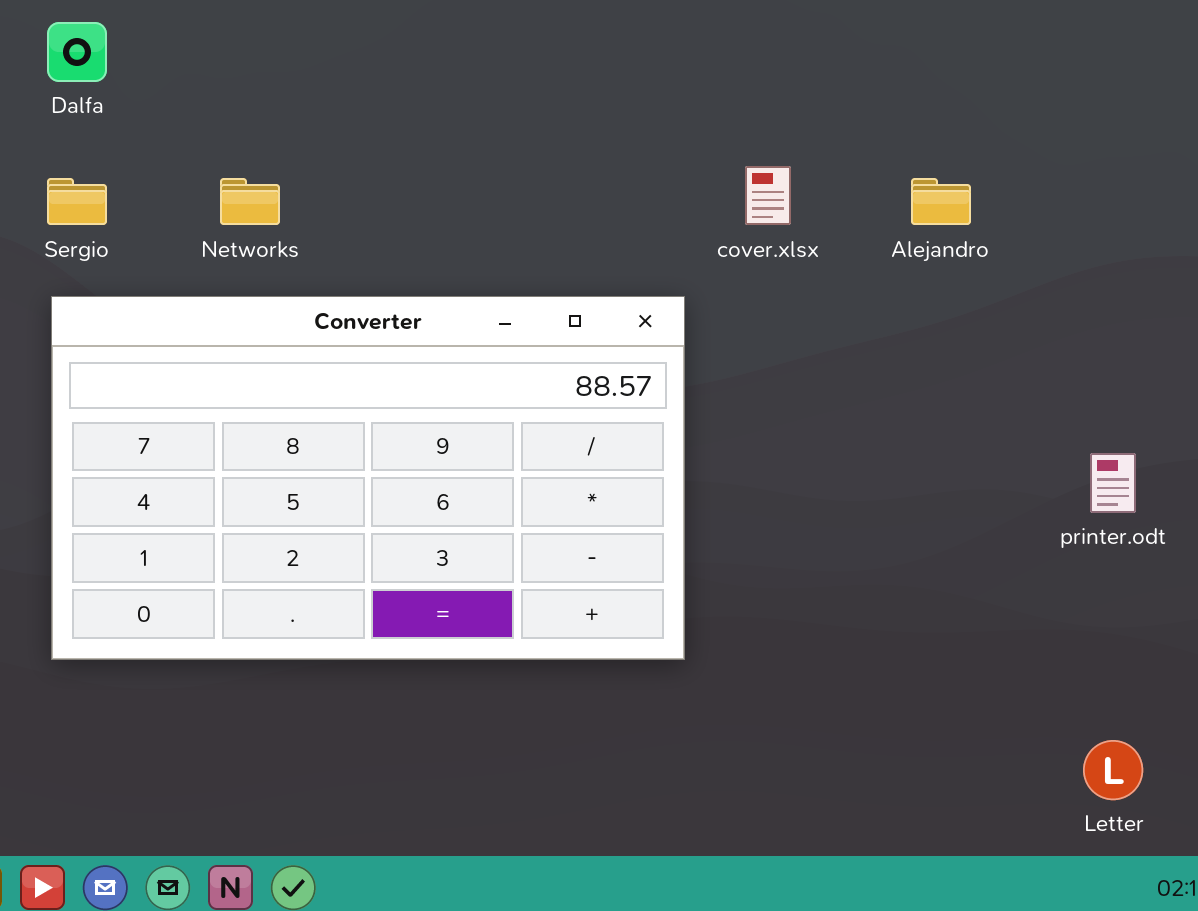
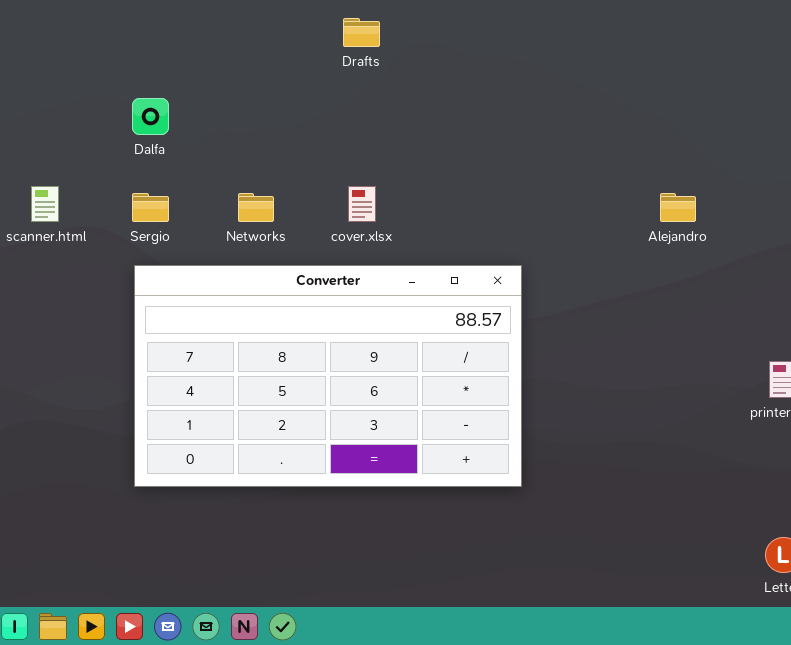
cover.xlsx: [745,166,791,225] -> [348,186,376,222], moved

